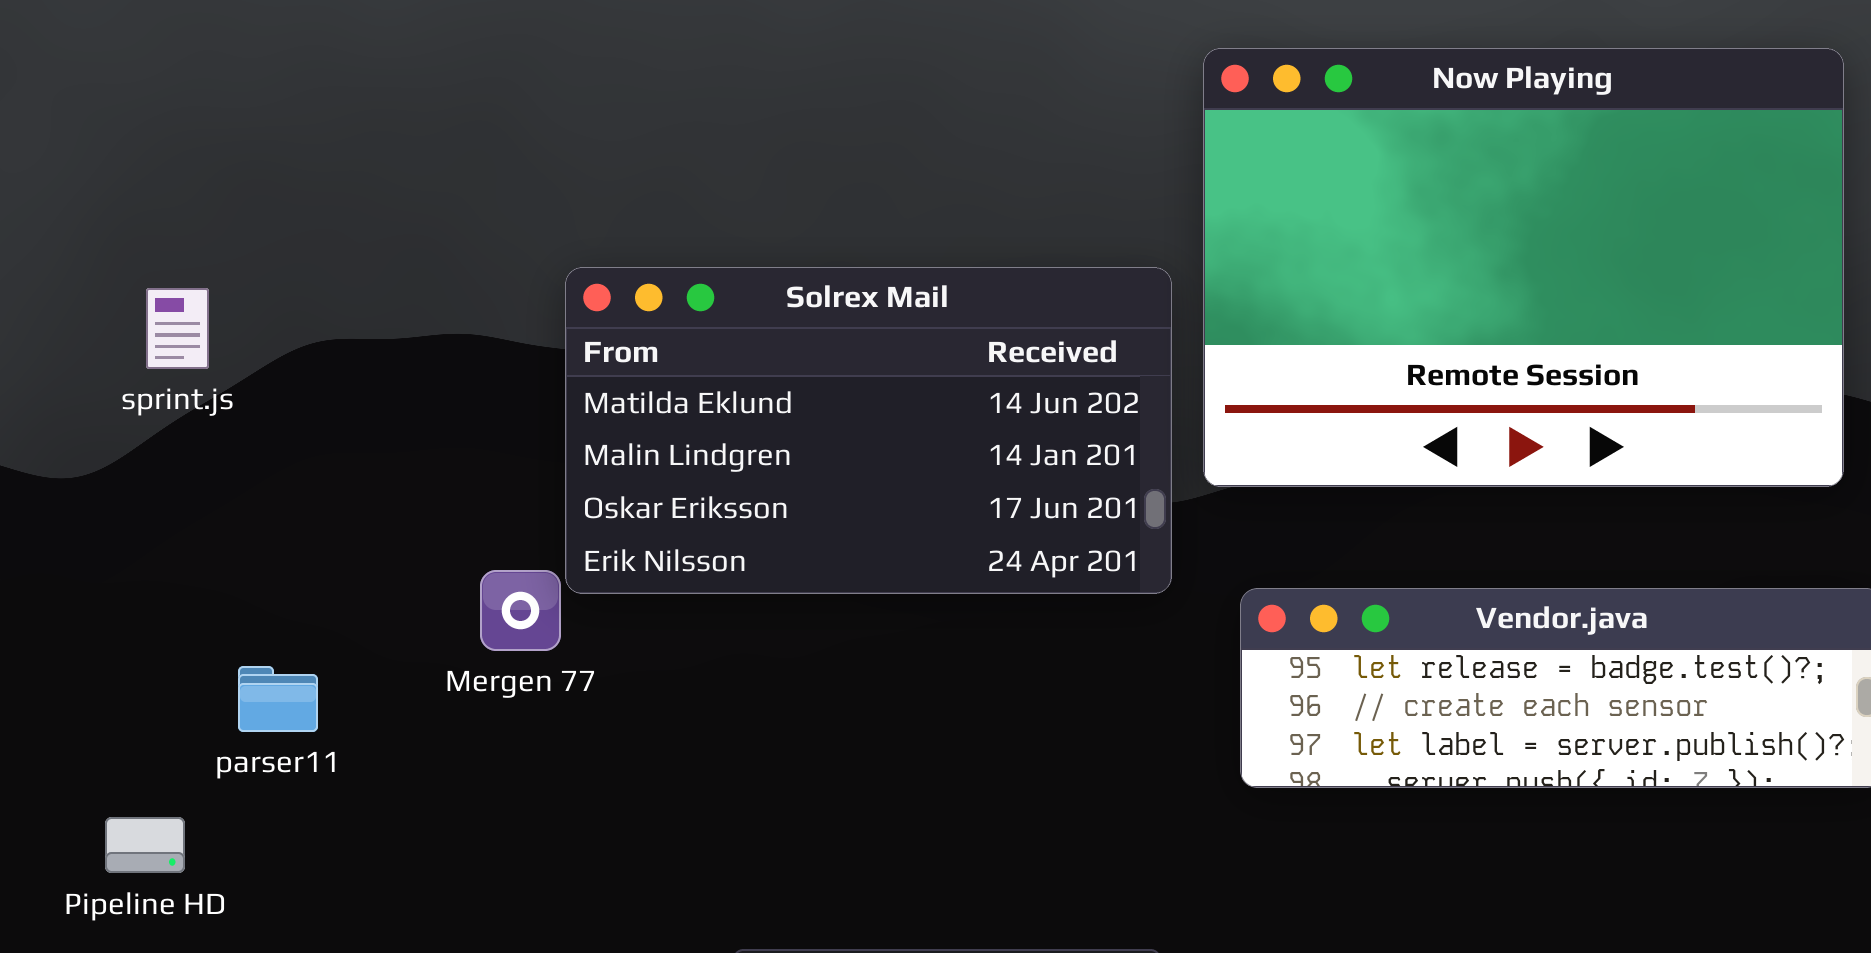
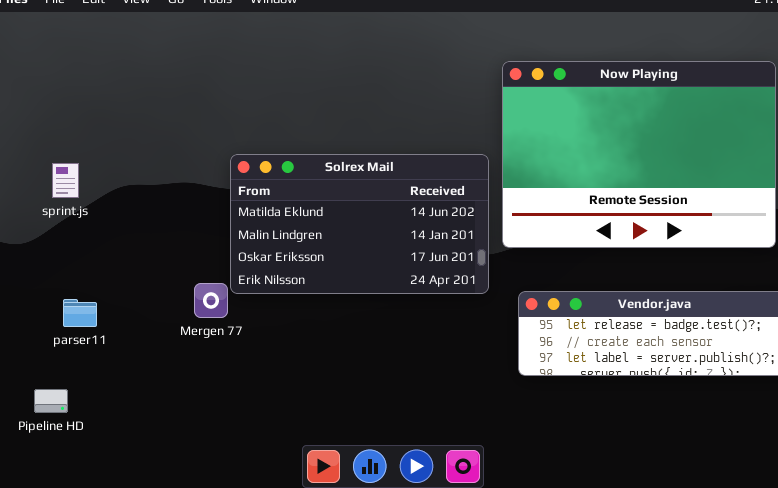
parser11: [238,666,318,732] -> [63,299,97,327], moved

